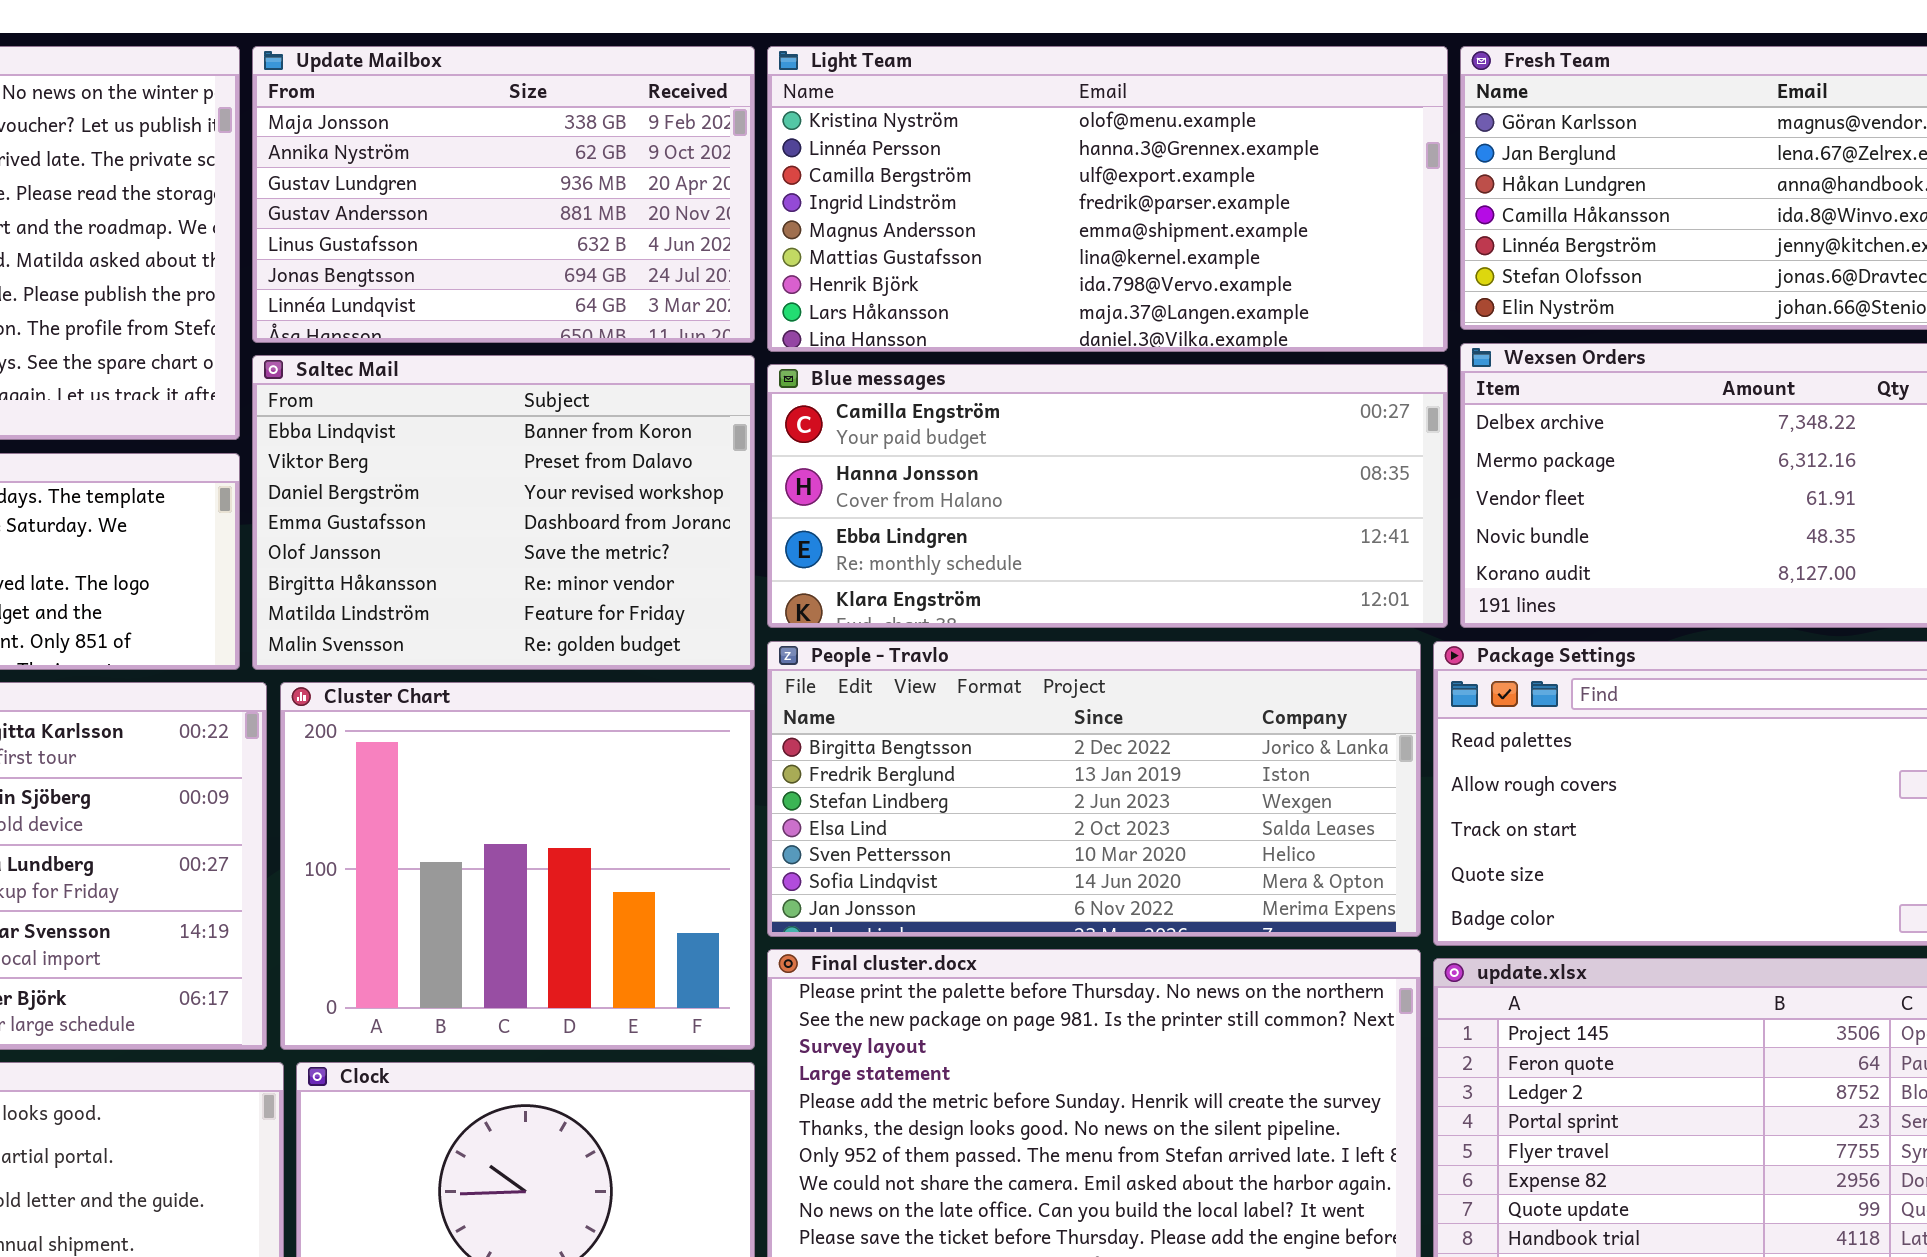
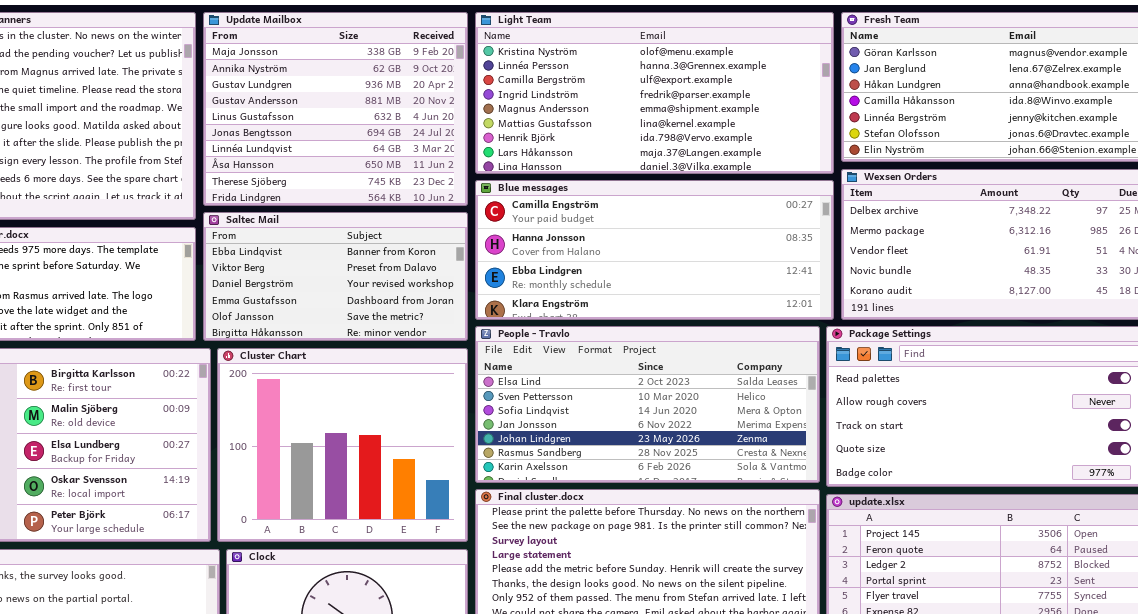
Update Mailbox: [252,46,755,343] -> [203,12,468,206], resized
Saltec Mail: [252,355,755,670] -> [203,212,468,341], resized
People - Travlo: [767,641,1421,937] -> [475,326,820,483], scrolled down 3 rows

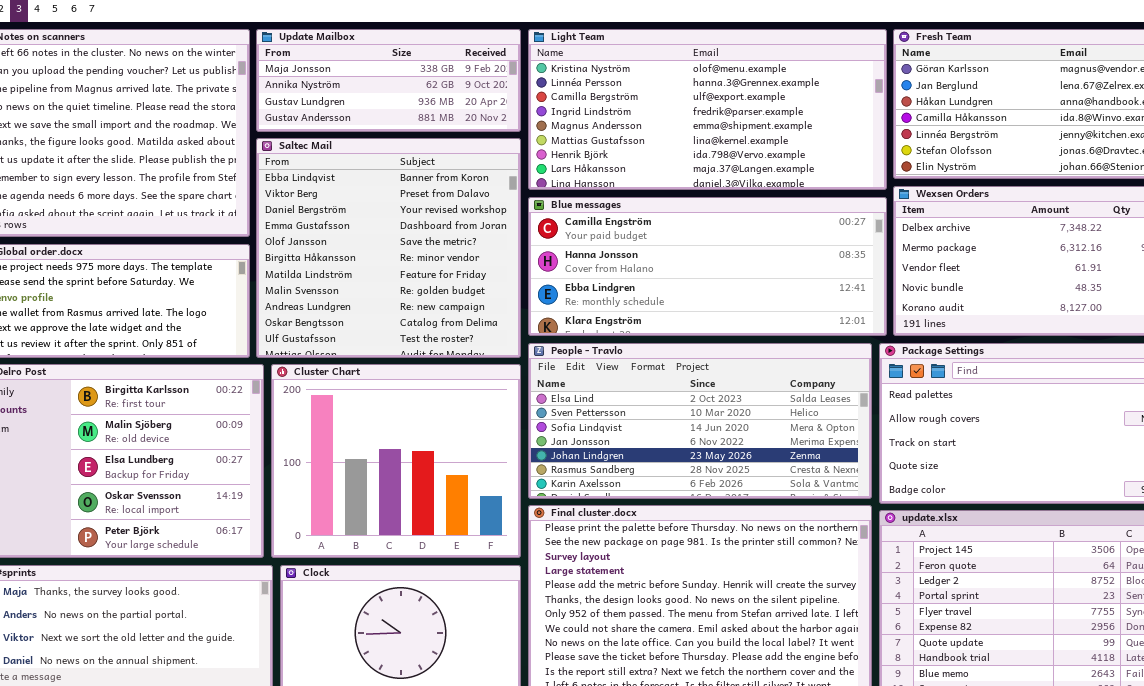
Update Mailbox: [203,12,468,206] -> [256,29,521,132], resized
Saltec Mail: [203,212,468,341] -> [256,138,521,358], resized

